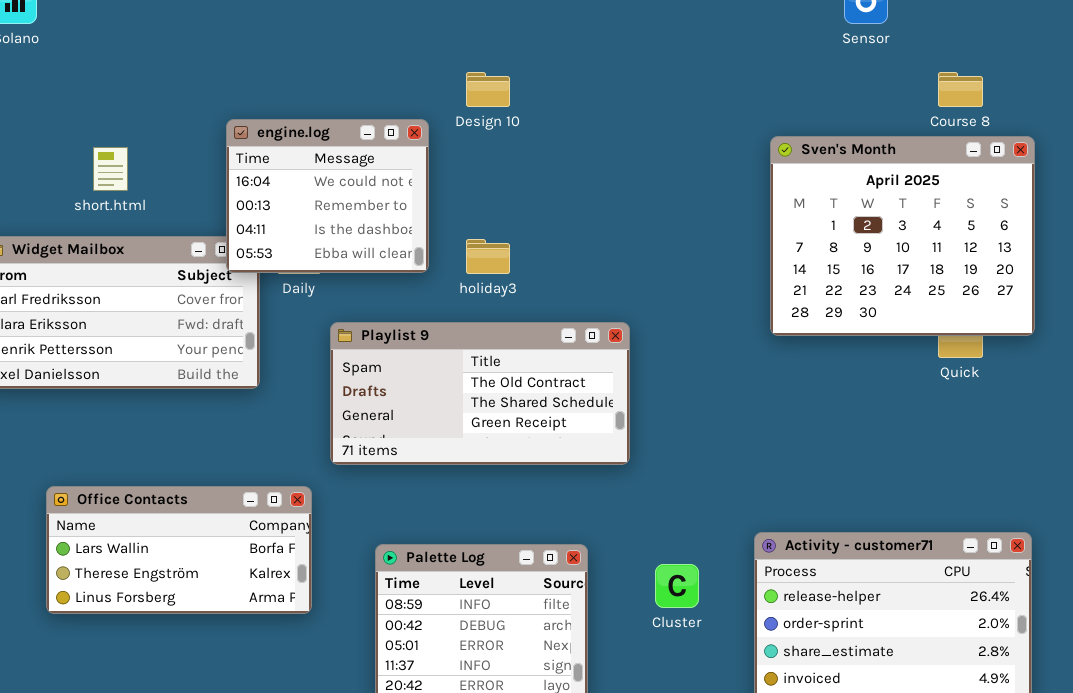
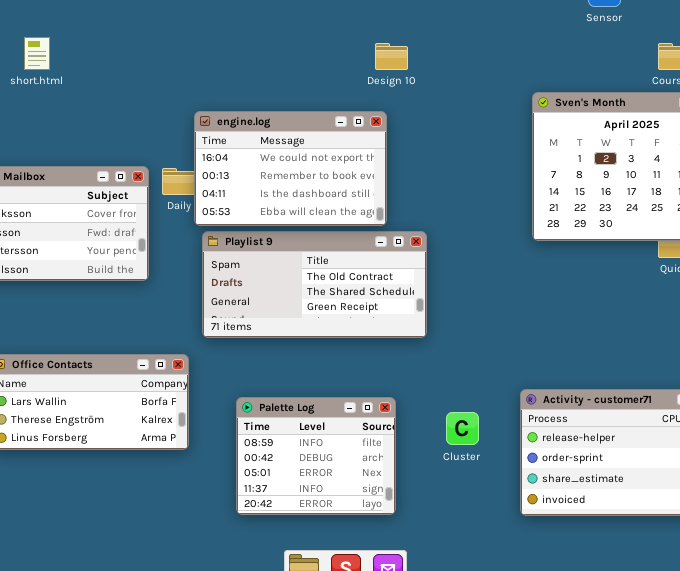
Design 10: [466,72,510,107] -> [375,43,408,70], moved
engine.log: [226,119,429,273] -> [194,111,387,226], moved, resized
short.html: [93,147,128,191] -> [24,37,50,70], moved

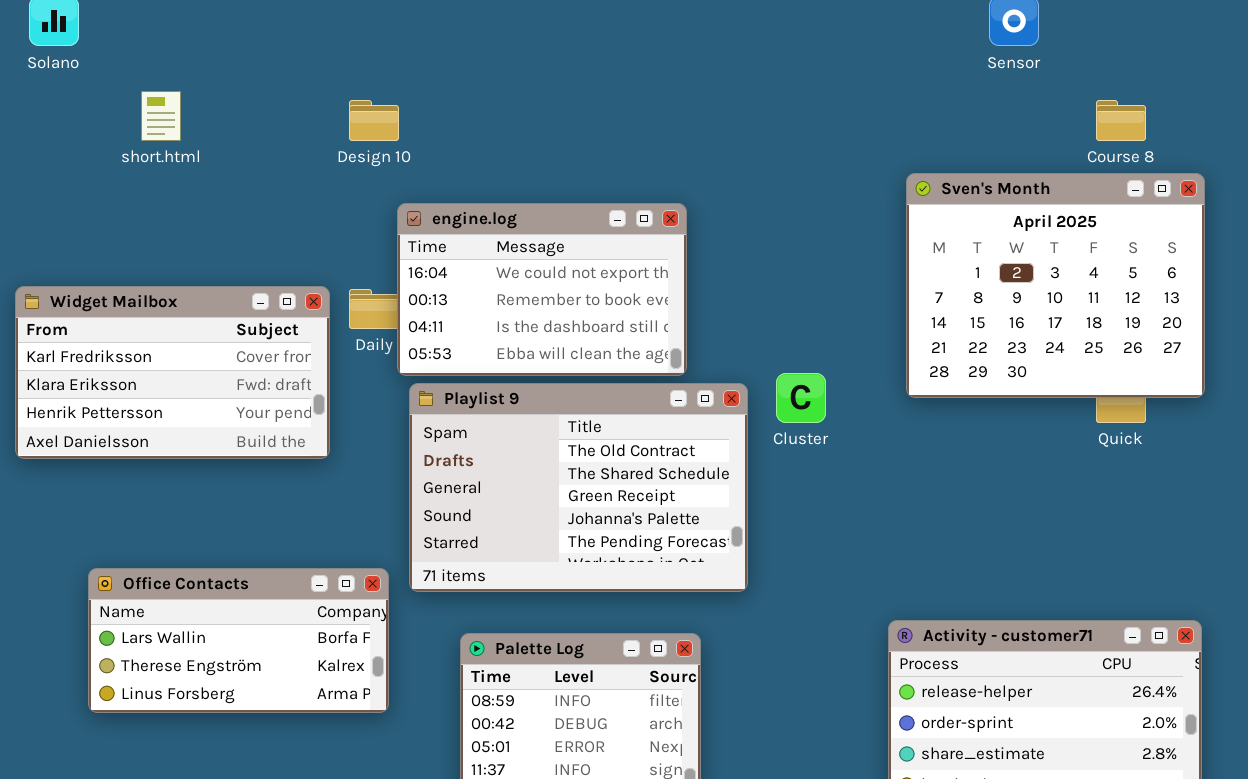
Design 10: [375,43,408,70] -> [349,100,399,141], moved
Playlist 9: [202,231,427,338] -> [409,383,748,592], resized
Cluster: [446,412,479,445] -> [776,373,826,423], moved

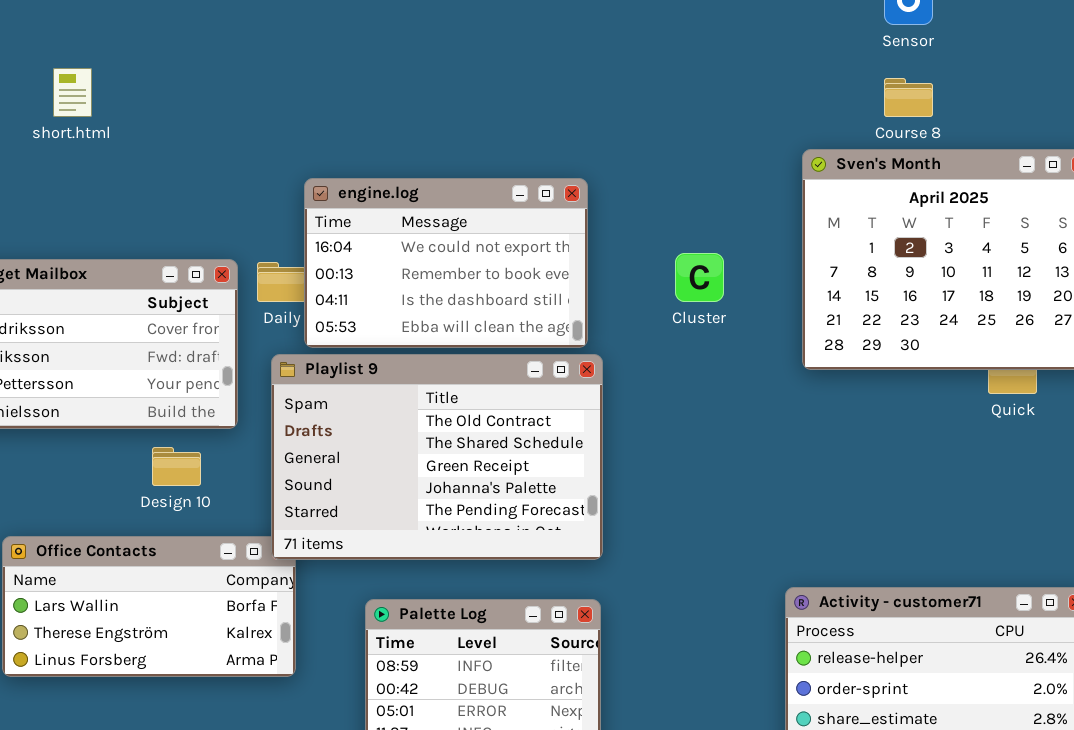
Design 10: [349,100,399,141] -> [152,447,201,486], moved
Course 8: [1096,100,1146,141] -> [884,78,933,117], moved
Cluster: [776,373,826,423] -> [675,253,724,302], moved
Playlist 9: [409,383,748,592] -> [271,354,603,560], moved

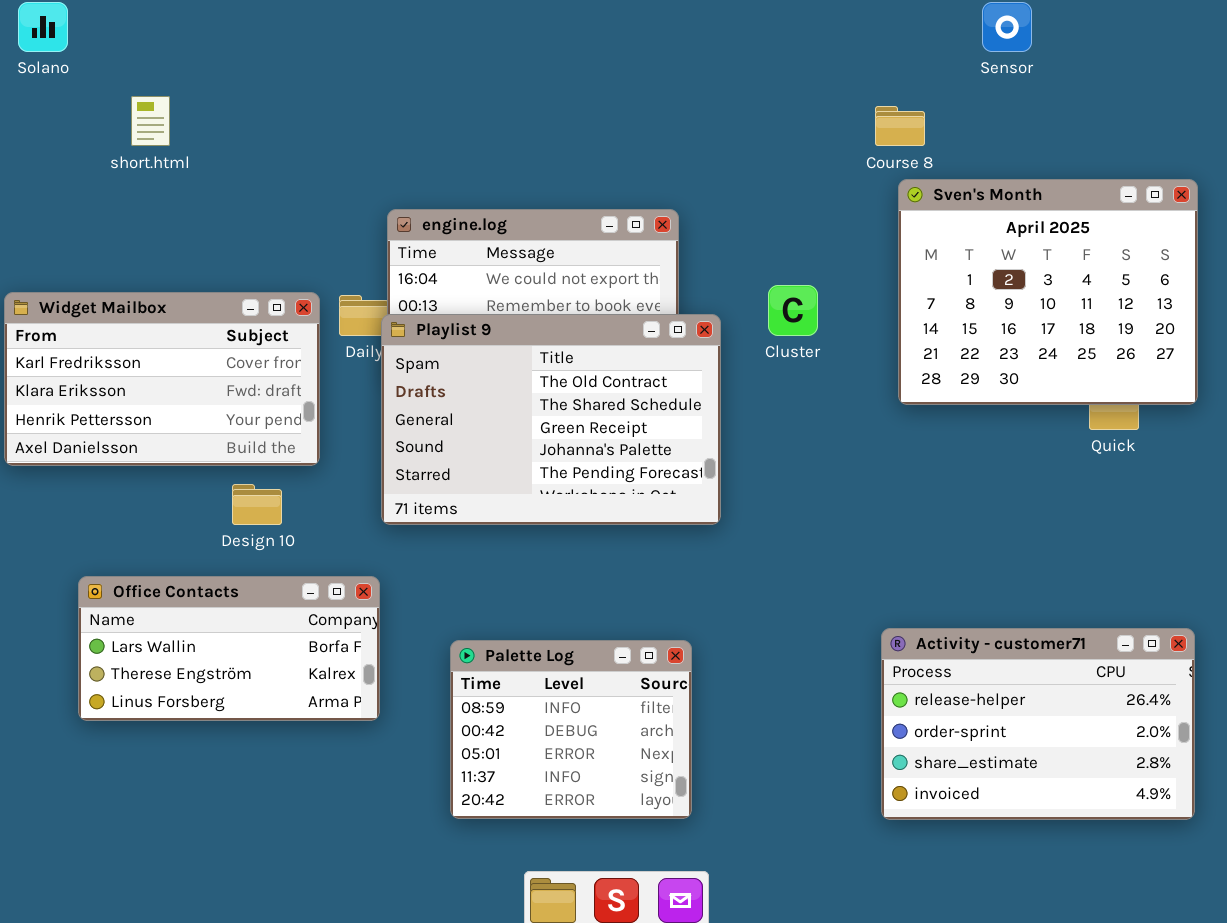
Course 8: [884,78,933,117] -> [875,106,925,146], moved
Playlist 9: [271,354,603,560] -> [381,314,721,525], moved

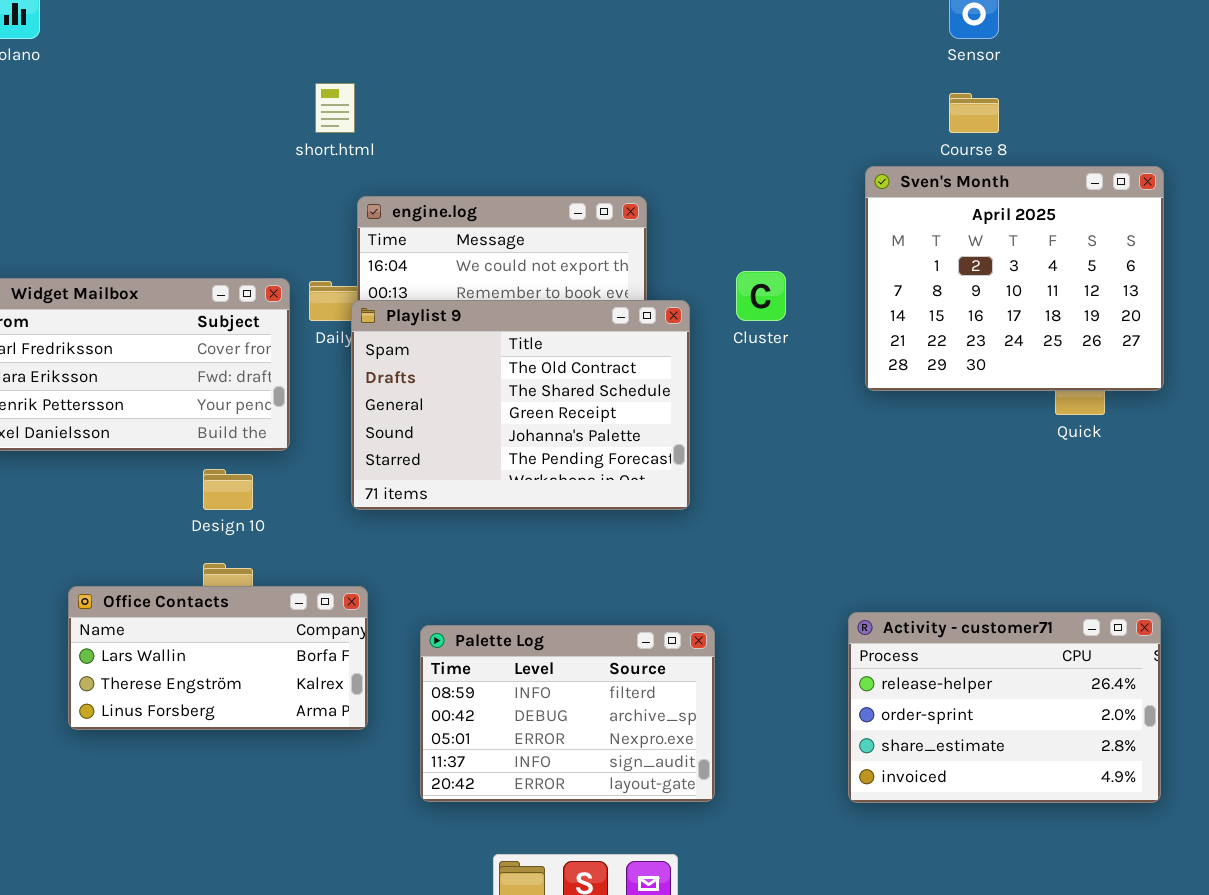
short.html: [131,96,170,146] -> [315,83,355,133], moved
Course 8: [875,106,925,146] -> [949,93,999,133], moved
Office Contacts: [78,576,380,721] -> [68,586,368,730], moved
Palette Log: [450,640,692,819] -> [420,625,715,802], resized

